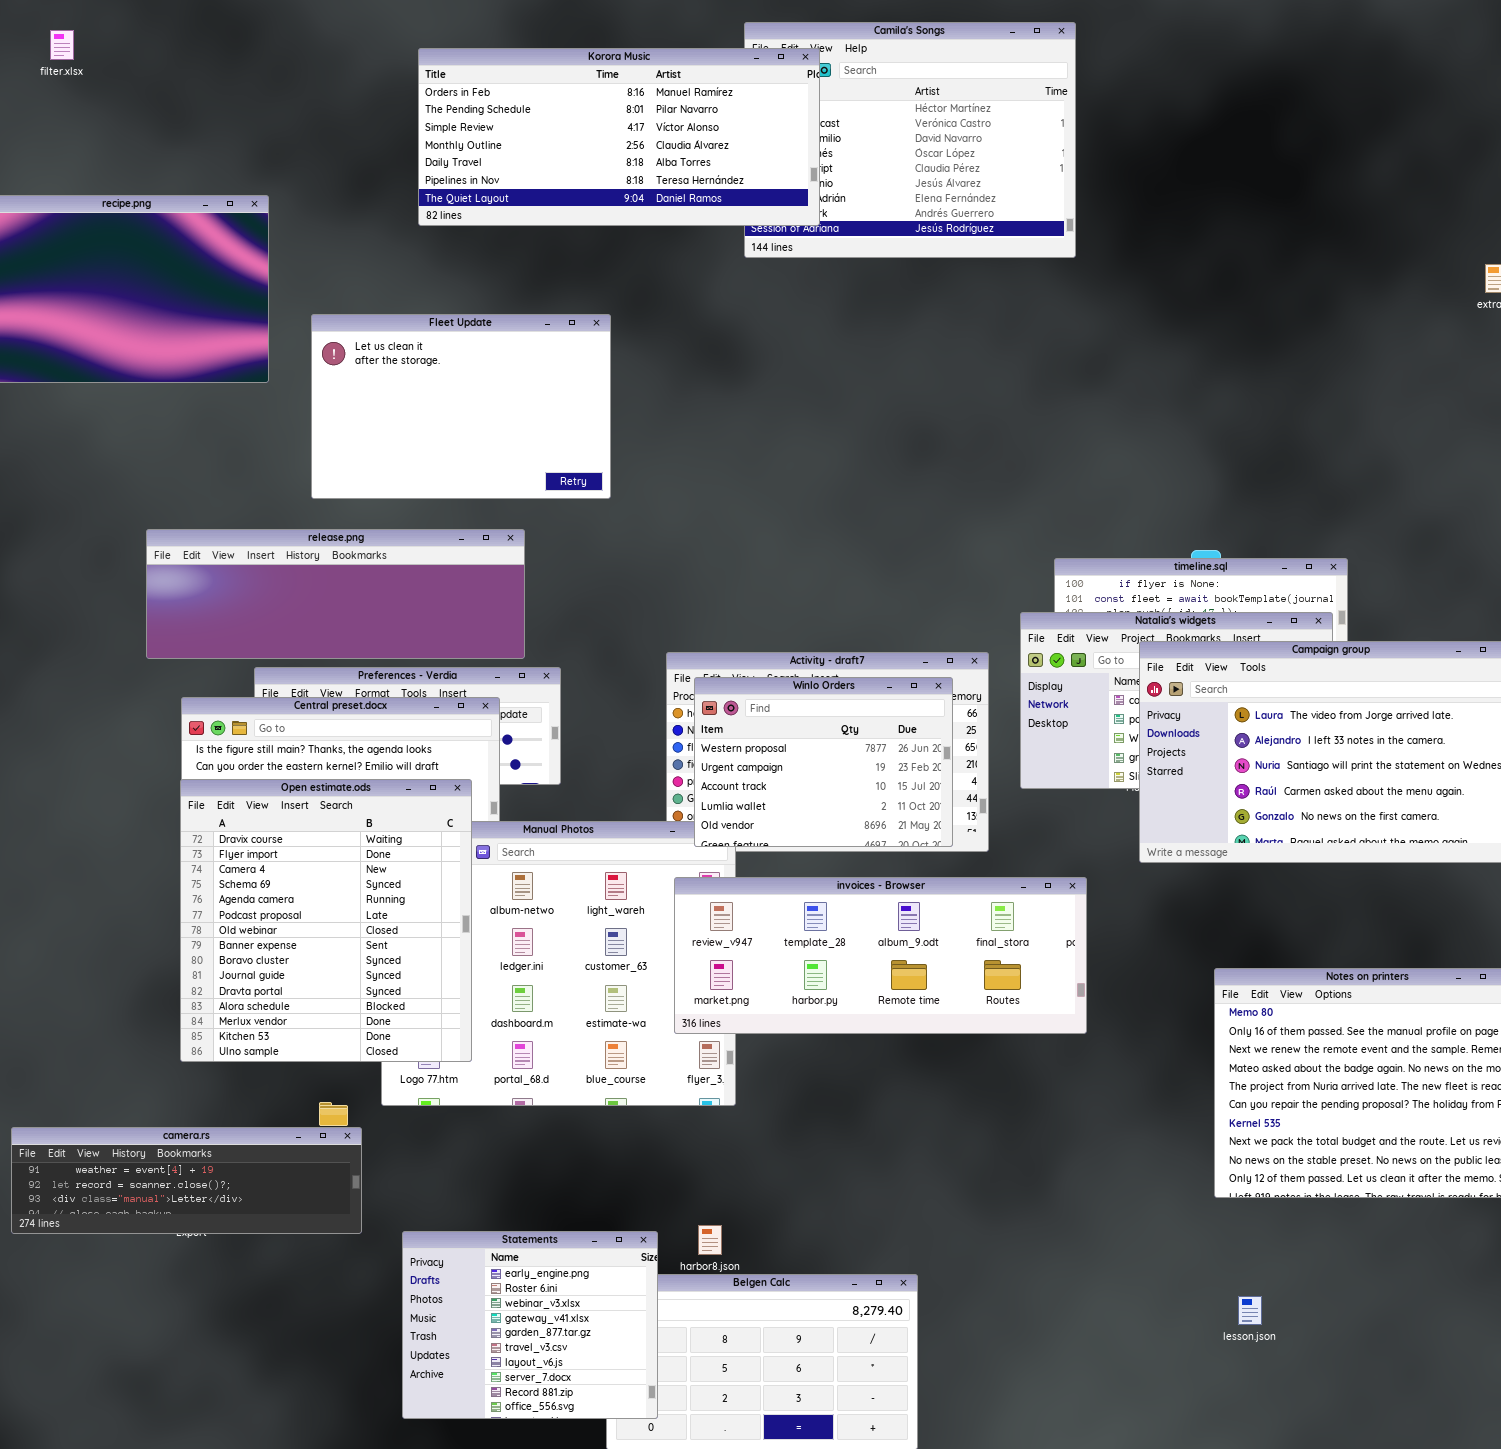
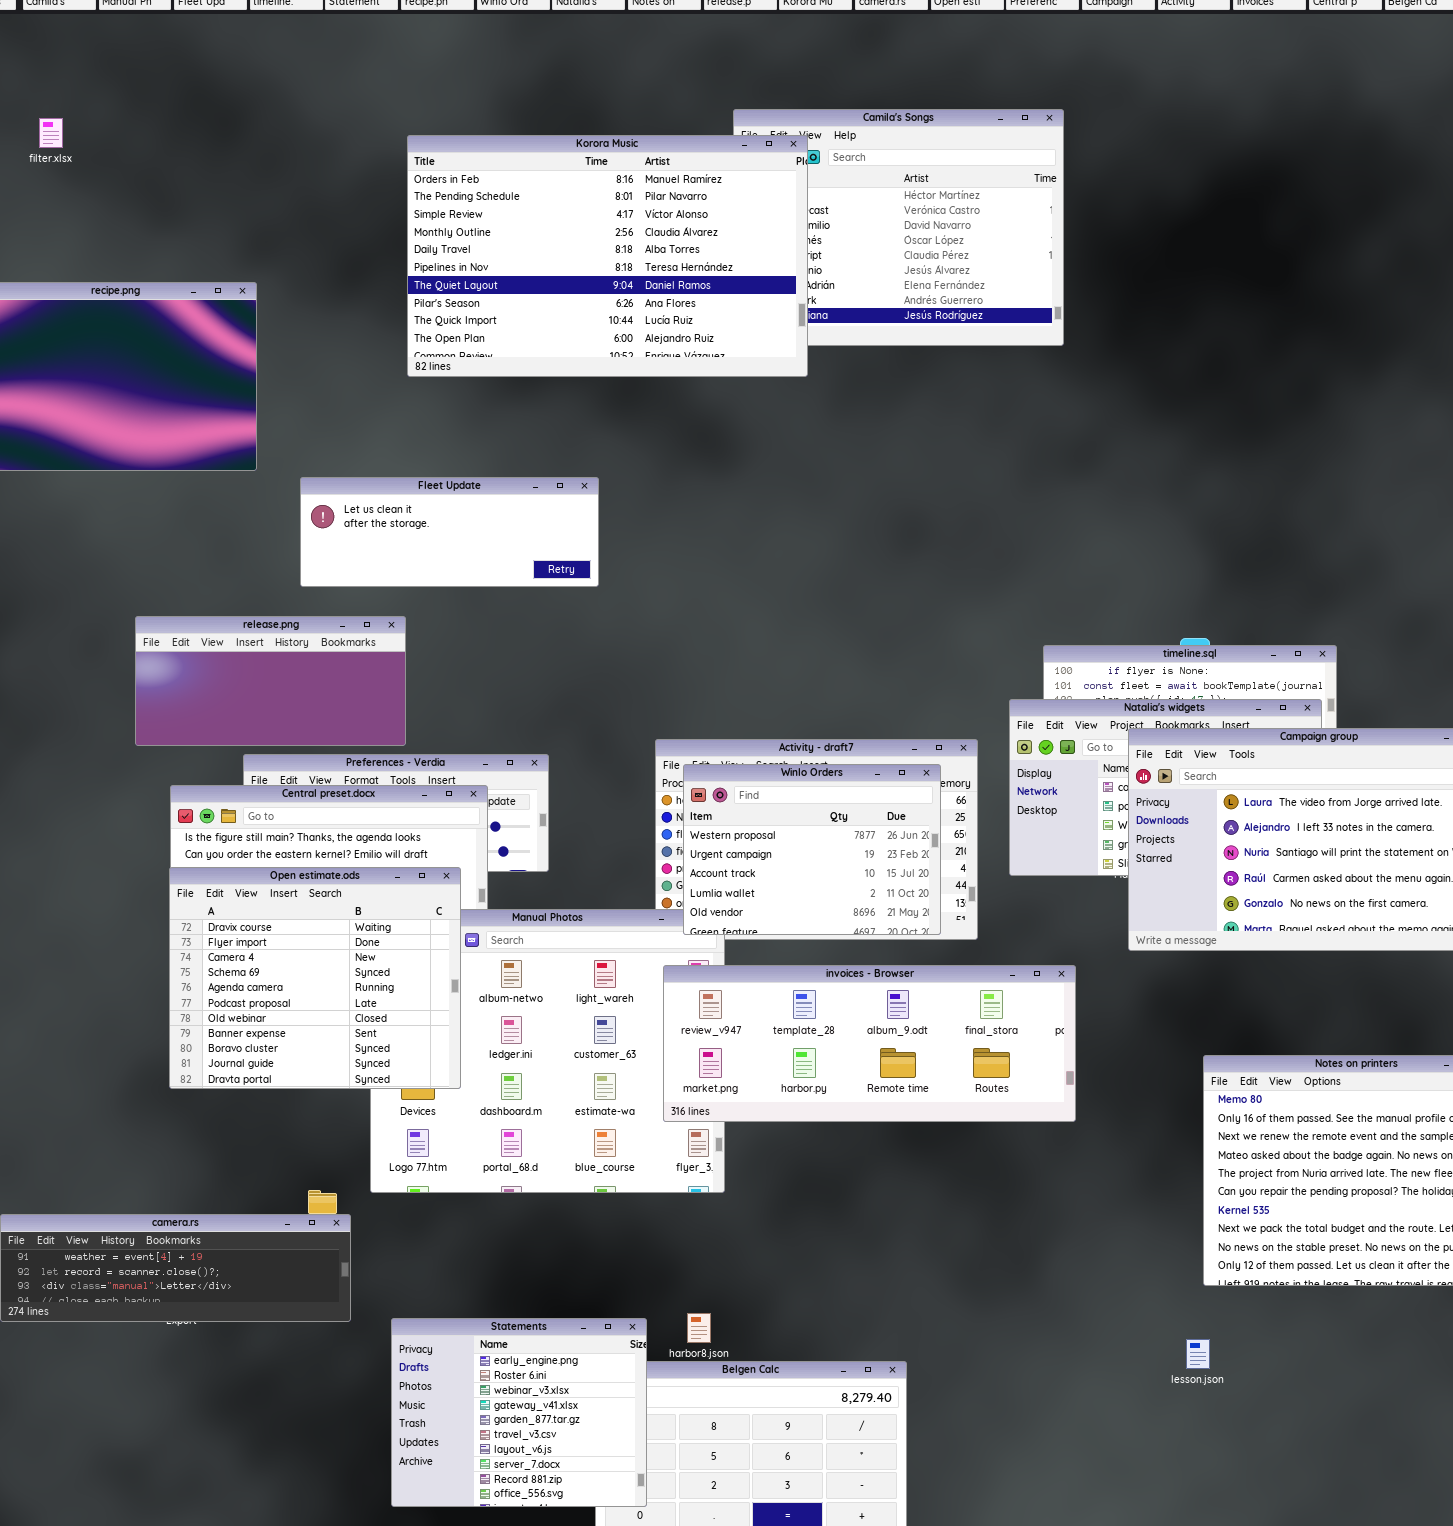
Korora Music: [418,48,820,226] -> [407,135,808,377], resized
Fleet Update: [311,314,611,499] -> [300,477,599,587], resized
release.png: [146,529,525,659] -> [135,616,406,746], resized
Open estimate.ods: [180,779,472,1062] -> [169,867,461,1089], resized
lesson.json: [1238,1296,1262,1325] -> [1186,1339,1210,1369], moved

